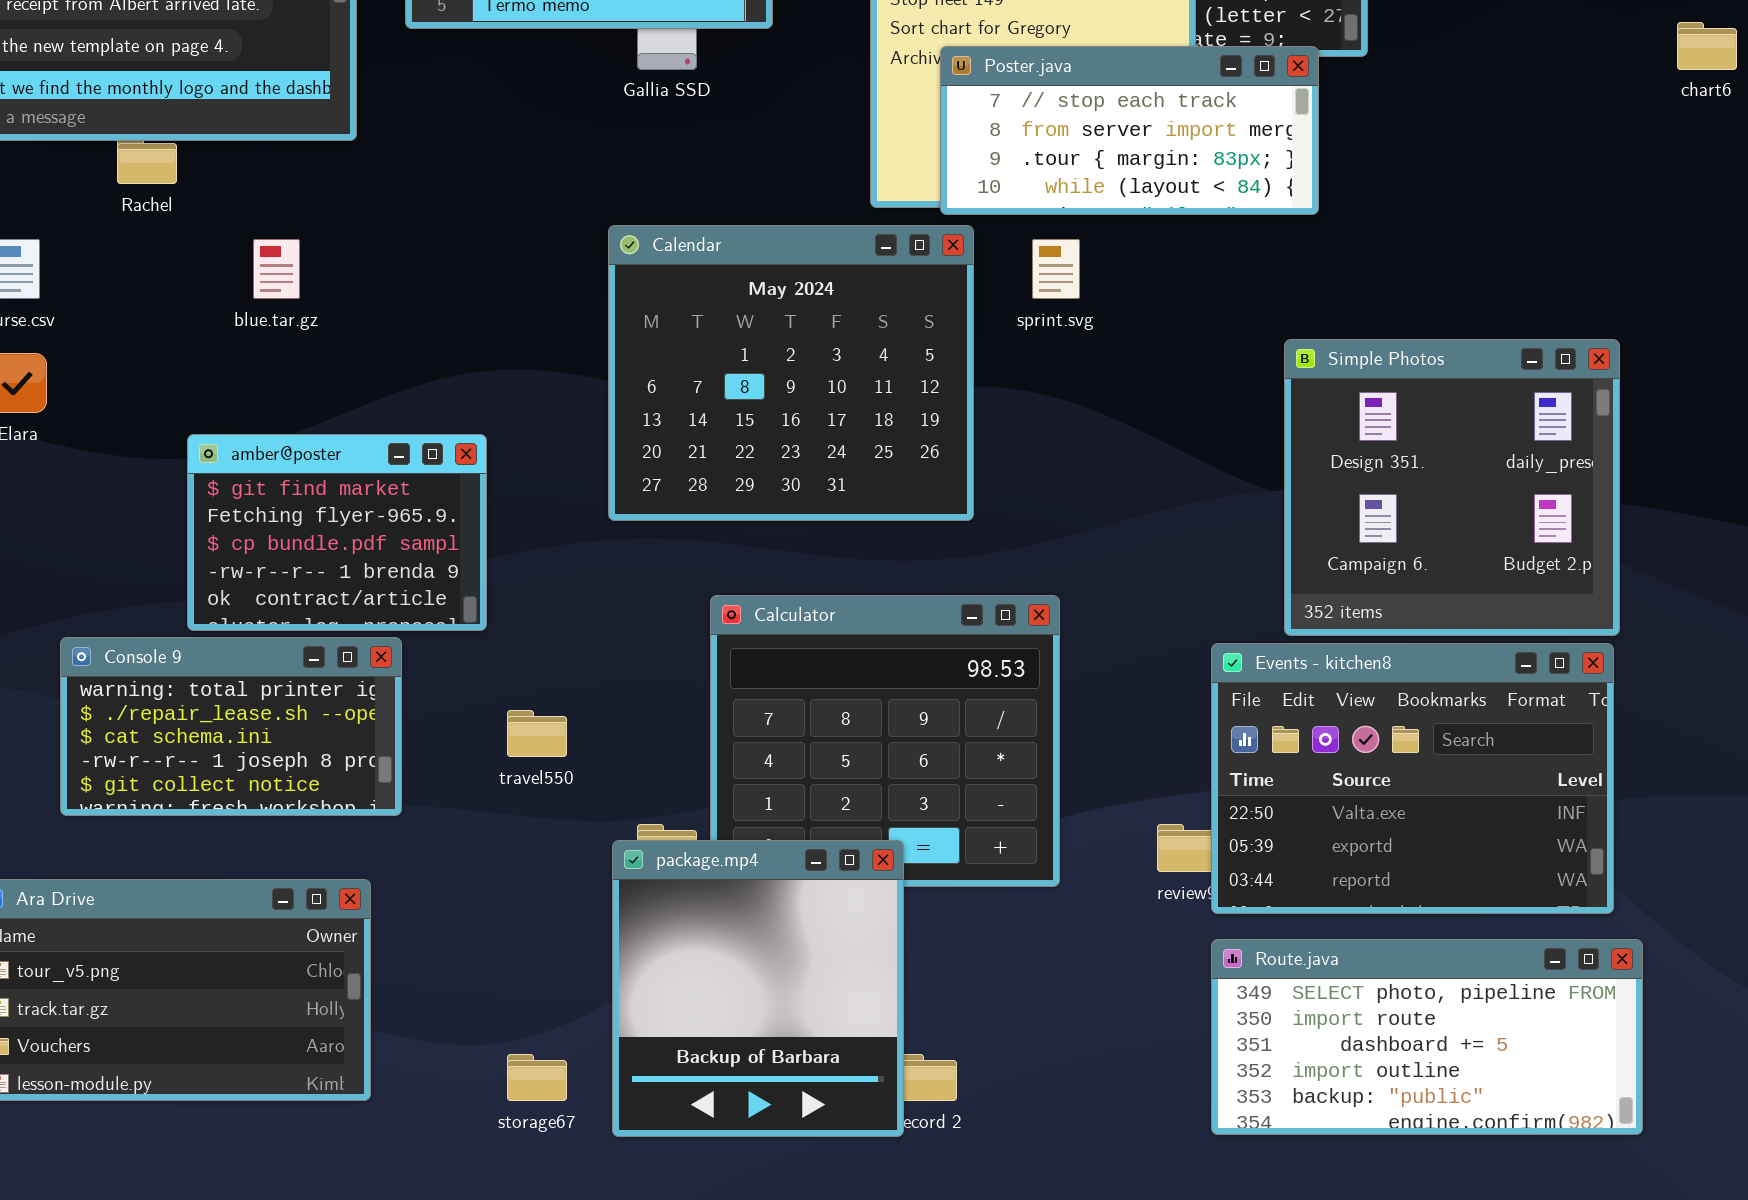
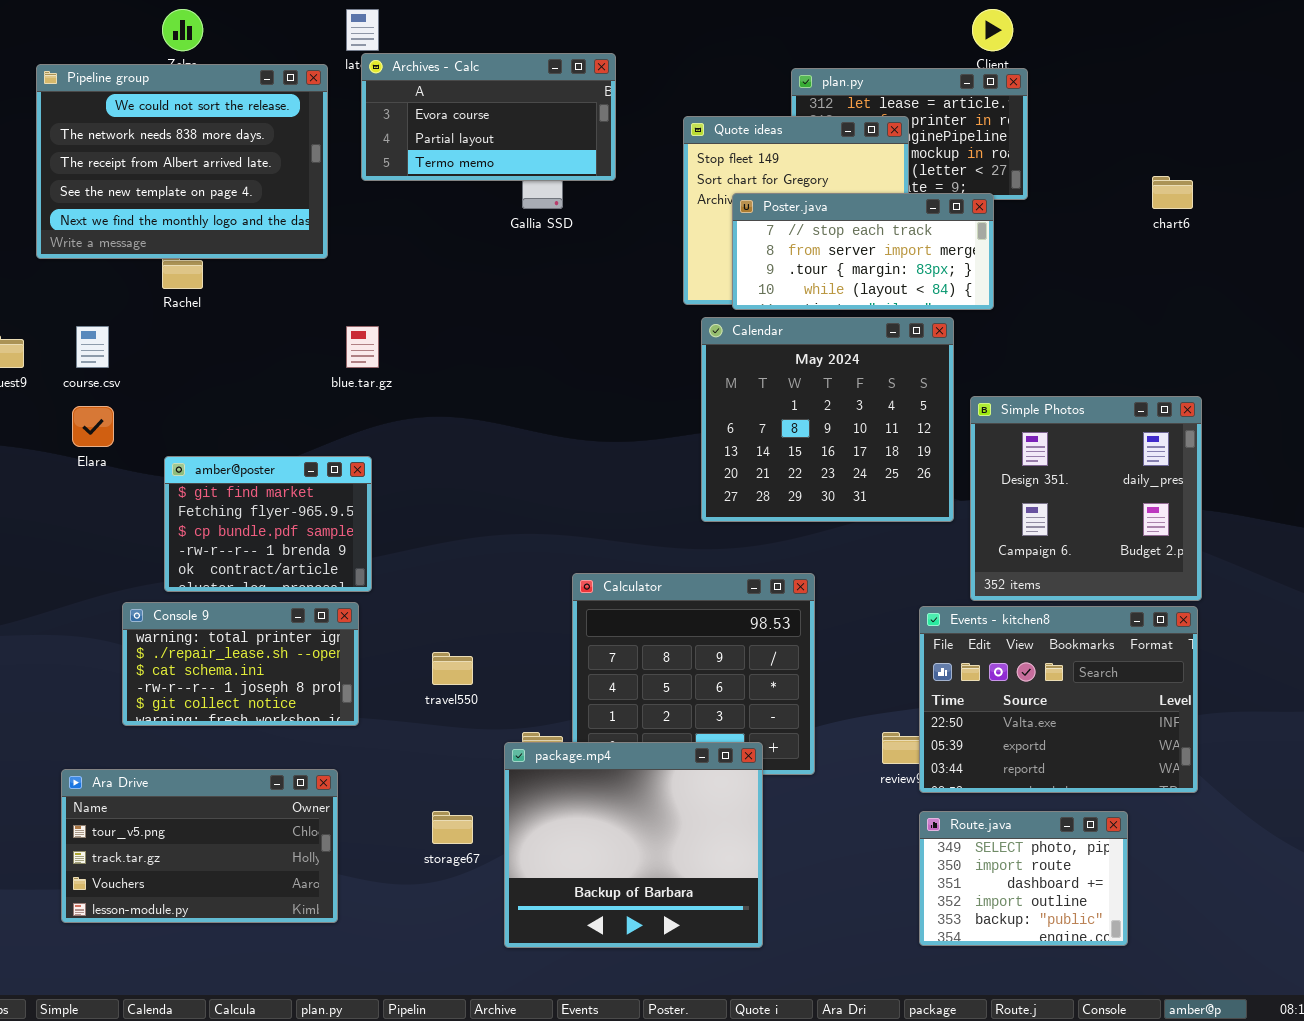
chart6: [1677,22,1737,70] -> [1152,176,1193,209], moved
Calendar: [608,225,974,521] -> [701,317,954,522], moved
blue.tar.gz: [253,239,300,299] -> [346,326,379,368], moved
amber@poster: [187,434,487,631] -> [164,456,372,592], moved
package.mp4: [612,840,904,1137] -> [504,742,763,948], resized
Route.java: [1211,939,1643,1135] -> [919,811,1128,946], resized
storage67: [507,1054,567,1101] -> [432,811,473,844], moved

